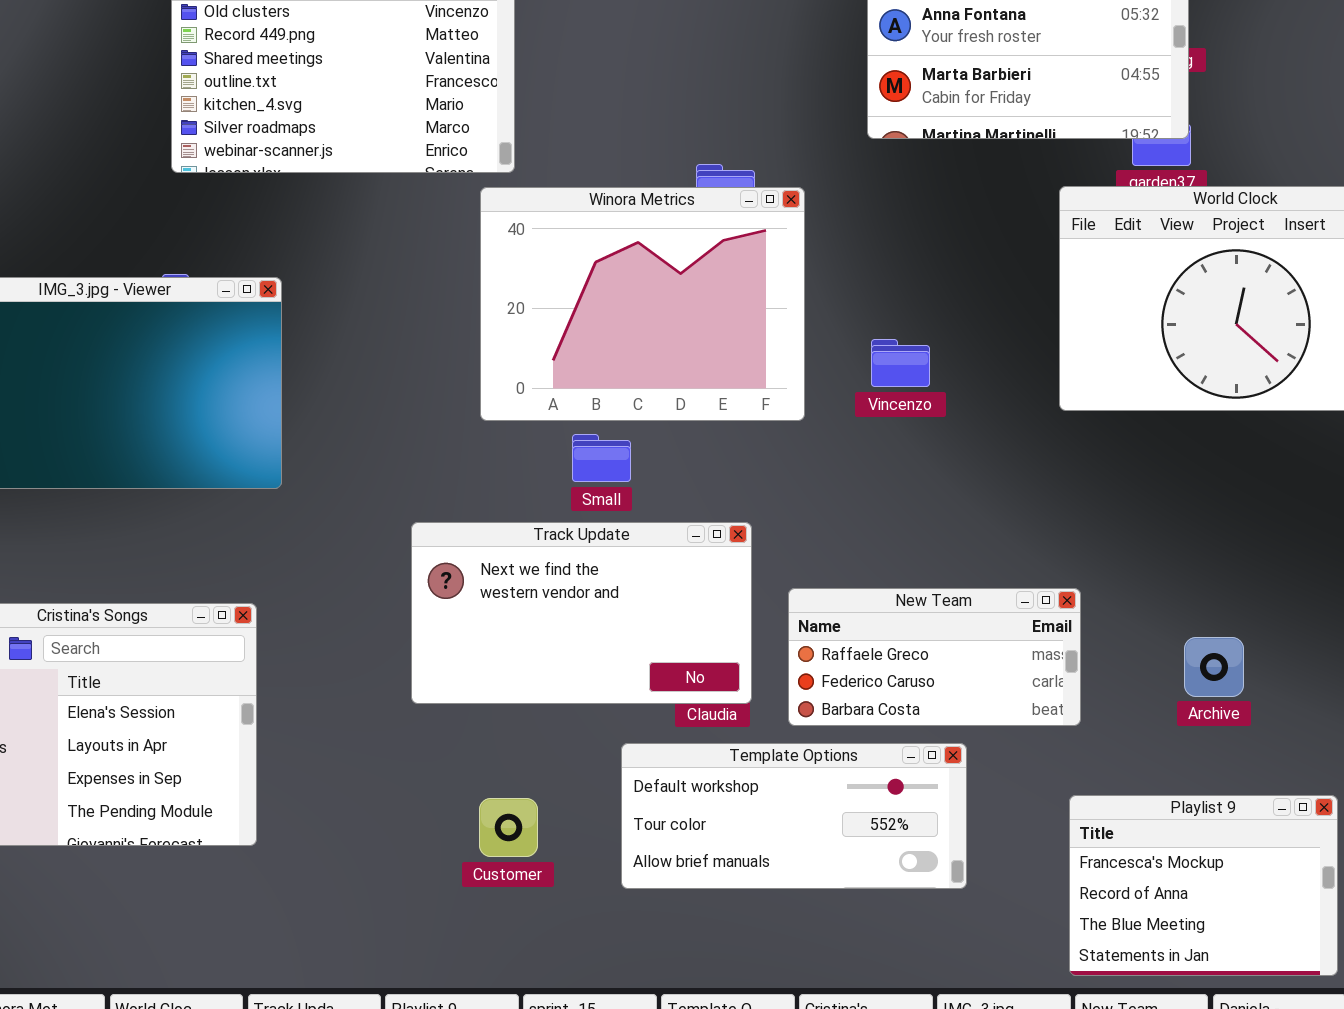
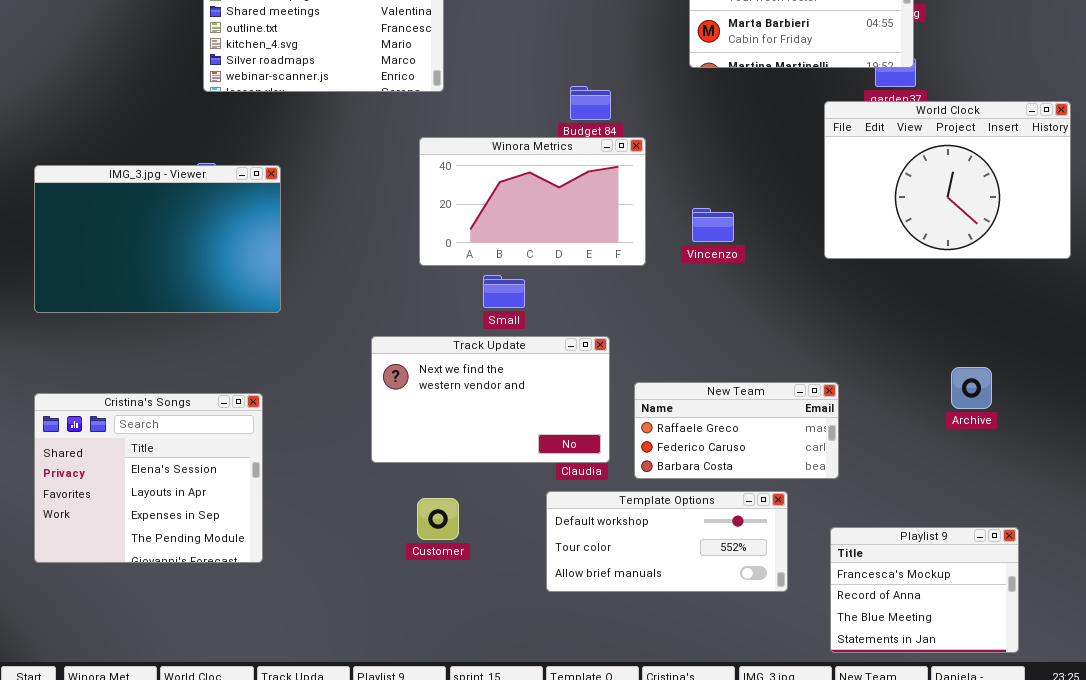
Winora Metrics: [480,187,805,421] -> [419,137,646,266], resized
Archive: [1184,637,1244,697] -> [951,367,992,409], moved
Template Options: [621,743,967,889] -> [546,491,788,592], moved
Customer: [479,798,538,857] -> [417,498,459,540], moved

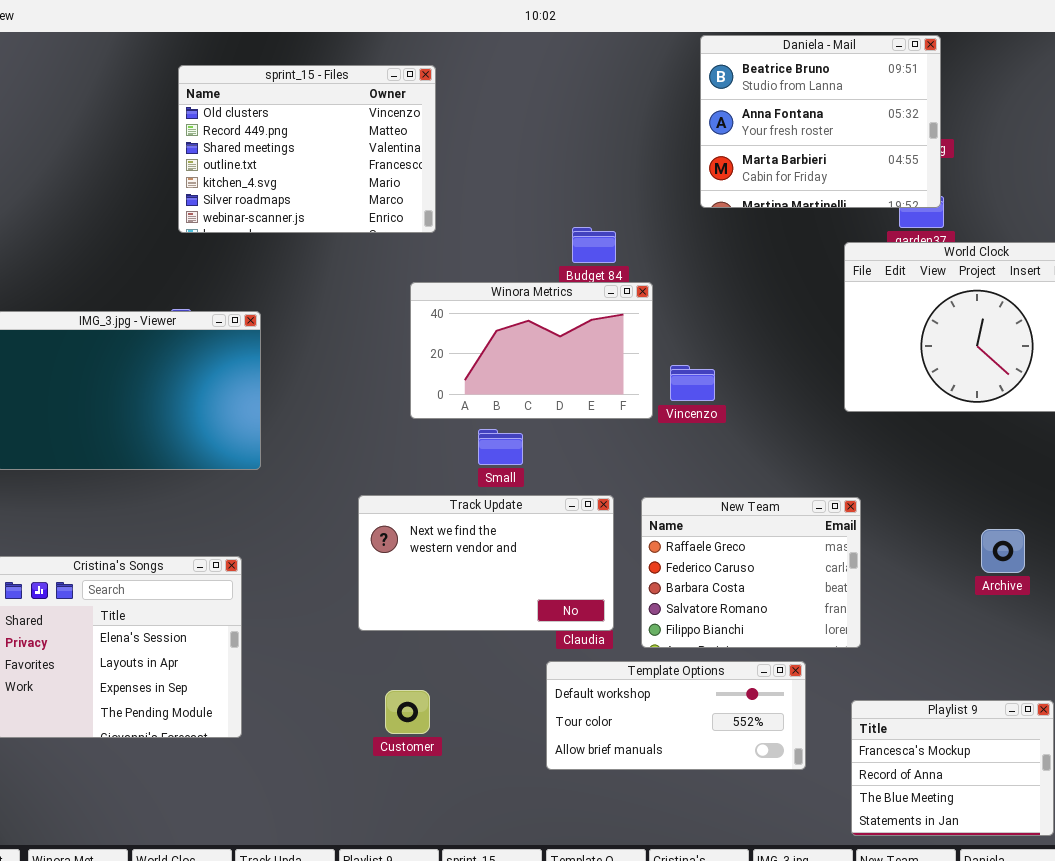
Vincenzo: [692,208,734,242] -> [670,365,715,401], moved
New Team: [634,382,839,479] -> [641,497,861,648], resized
Customer: [417,498,459,540] -> [385,690,430,734], moved

